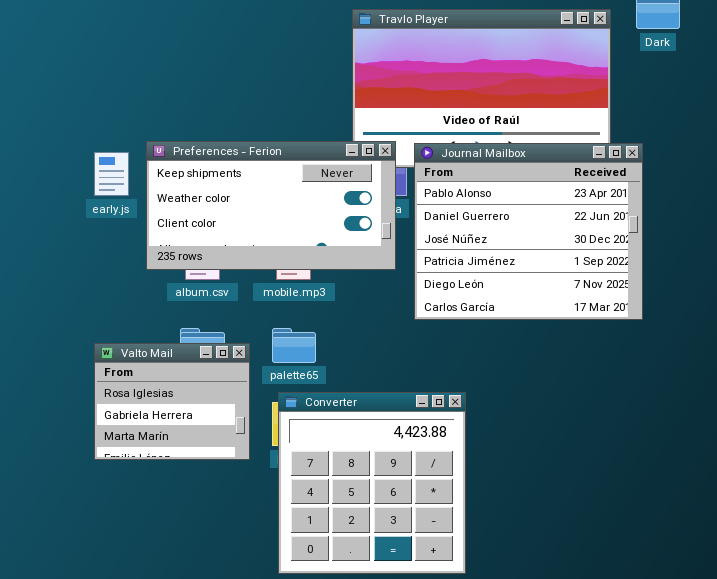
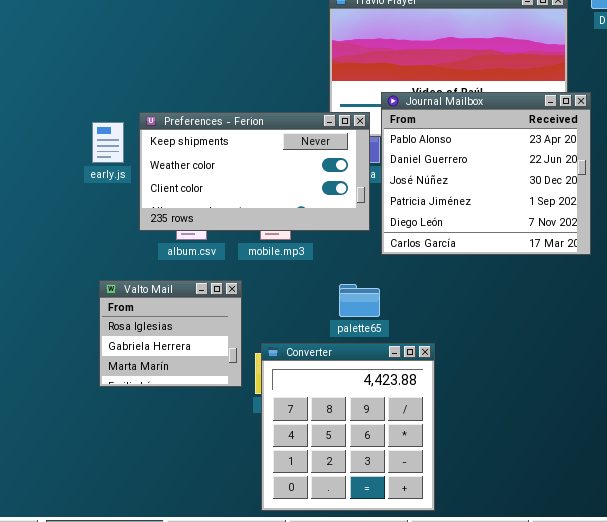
Journal Mailbox: [414,143,643,320] -> [381,92,591,255], moved
palette65: [272,328,316,363] -> [339,284,380,317], moved
Valto Mail: [94,343,250,460] -> [99,280,242,387], moved

